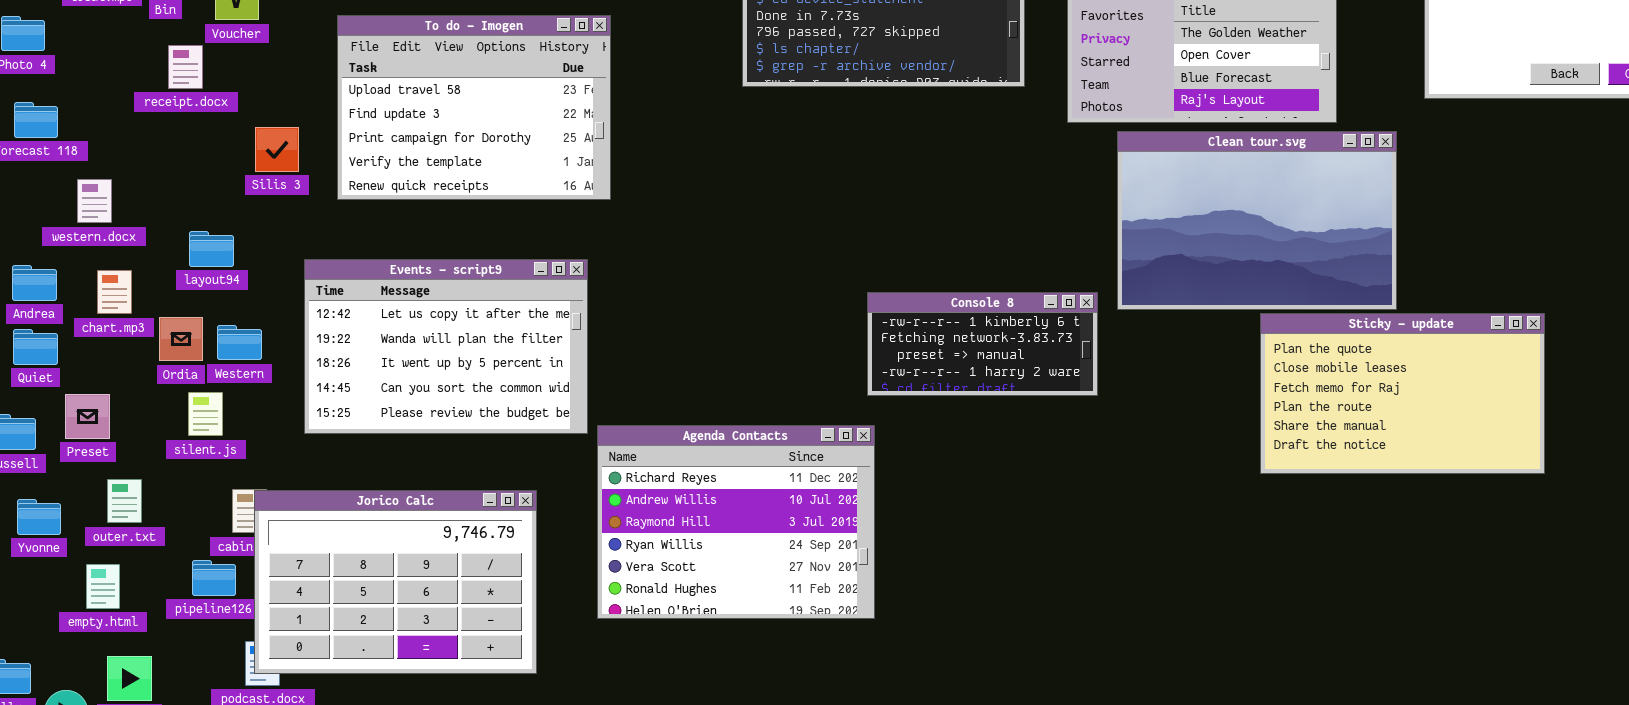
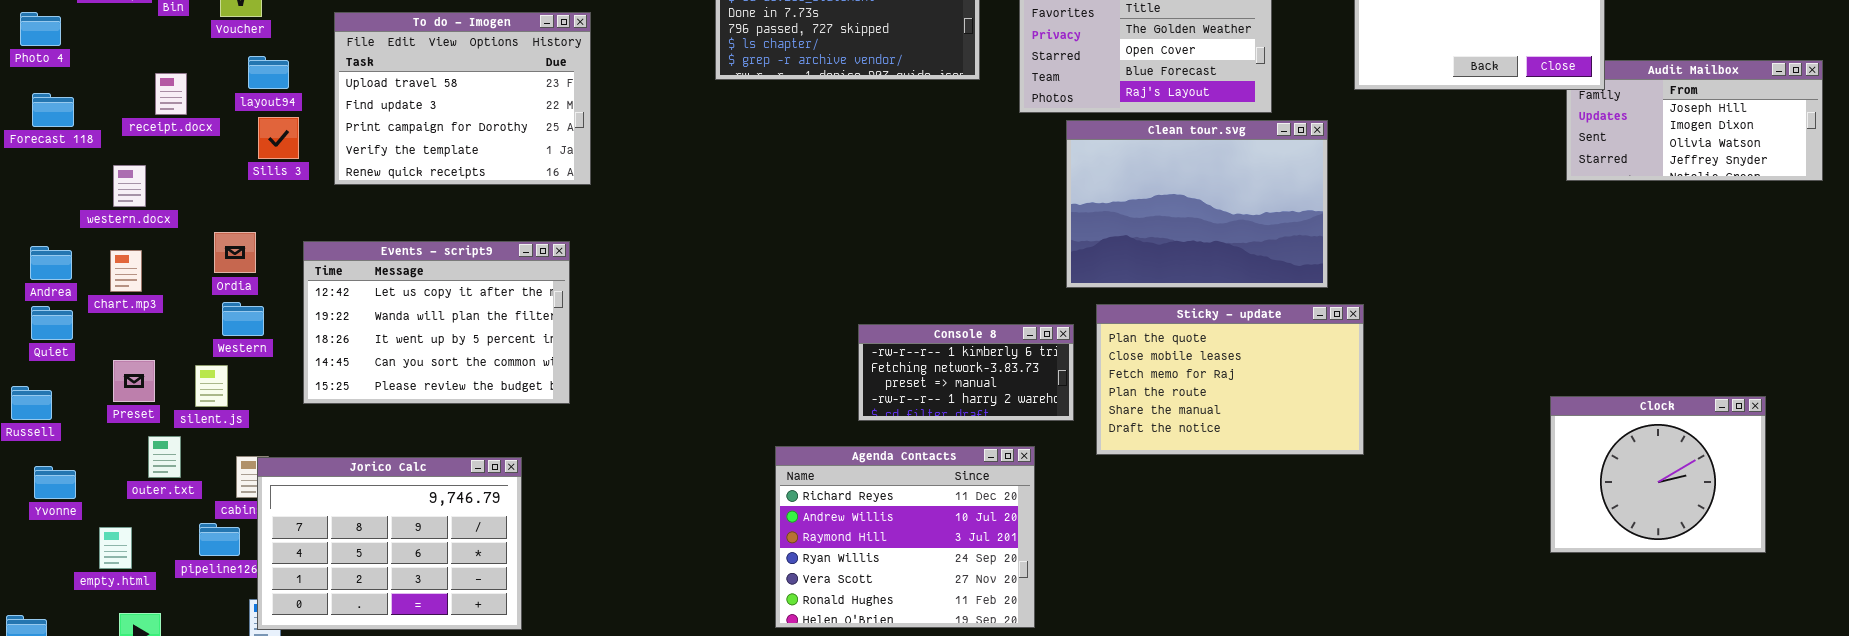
receipt.docx: [168,45,203,89] -> [155,73,187,115], moved
western.docx: [77,179,112,223] -> [113,165,146,207], moved
layout94: [189,231,234,267] -> [248,56,289,89], moved
Console 8: [867,292,1098,396] -> [858,324,1074,421], moved
Sticky - update: [1260,313,1545,474] -> [1096,304,1364,455], moved
Ordia: [159,317,203,361] -> [214,232,256,273], moved
Preset: [65,394,110,439] -> [113,360,155,402], moved
Agenda Contacts: [597,425,875,619] -> [775,446,1035,628], moved
outer.txt: [107,479,142,523] -> [148,436,181,478], moved

